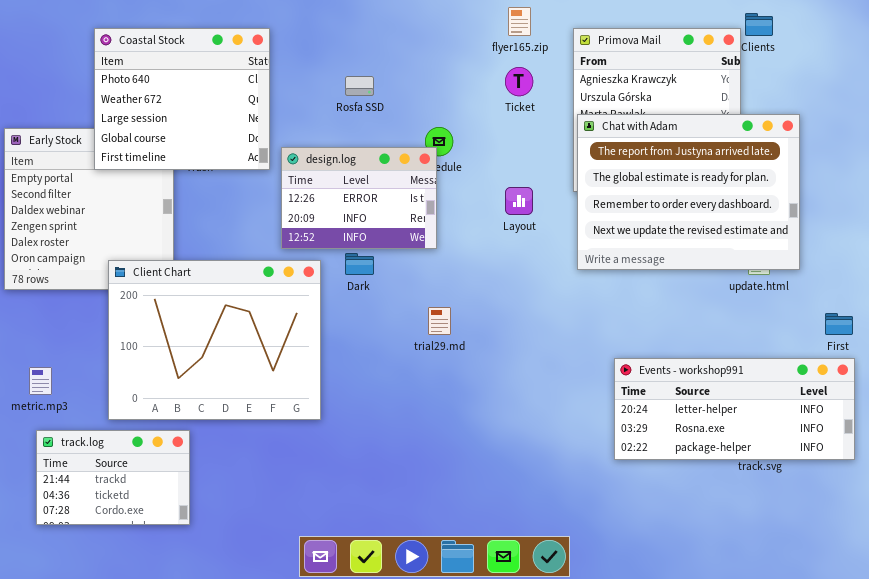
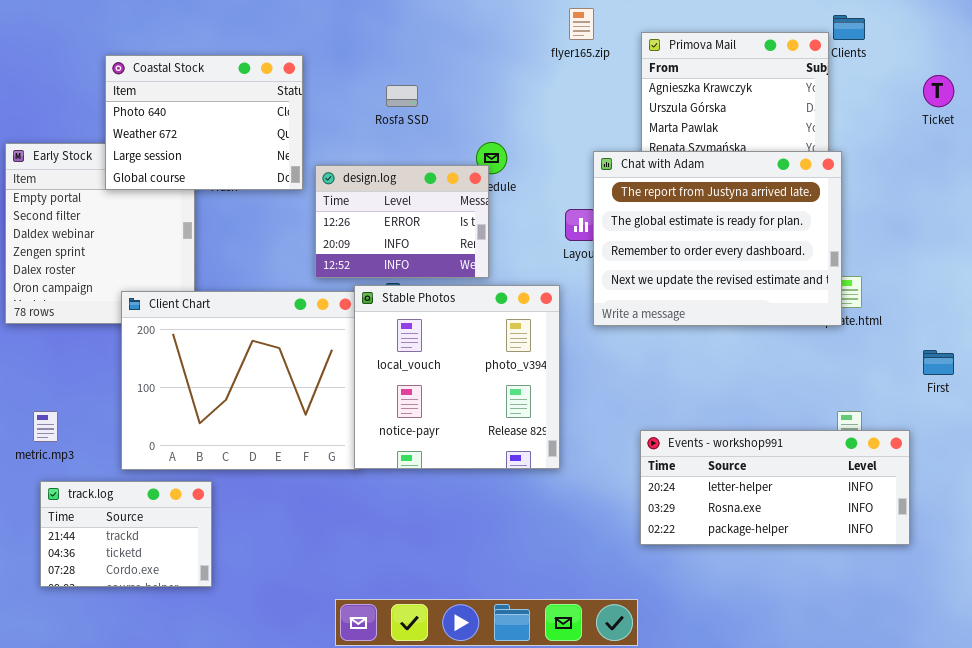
Coastal Stock: [94,28,270,170] -> [105,55,303,190], resized
Ticket: [505,67,533,96] -> [923,75,954,107], moved
Chat with Adam: [577,114,800,270] -> [593,151,842,326], moved
Stable Photos: none -> [354,285,560,469], opened
Events - workshop991: [614,358,855,460] -> [640,430,910,545], moved

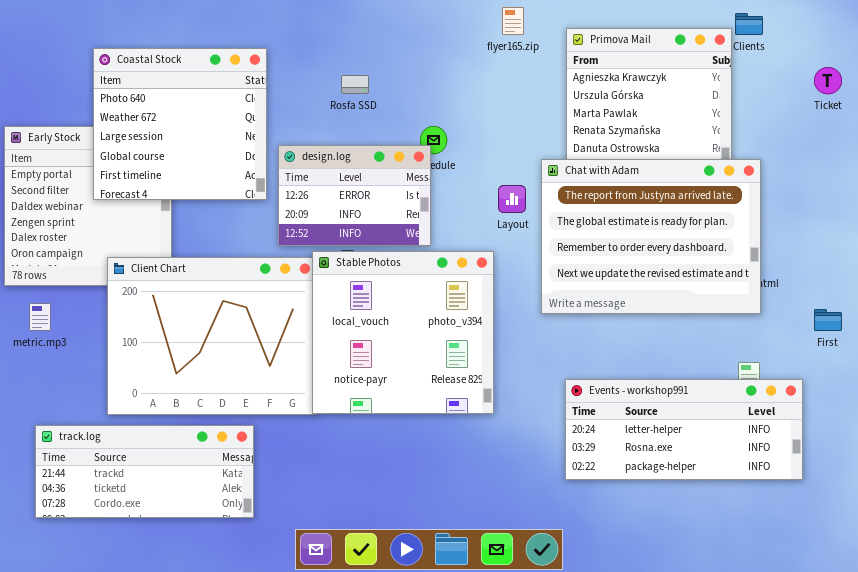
Coastal Stock: [105,55,303,190] -> [93,48,267,200], resized
Chat with Adam: [593,151,842,326] -> [541,159,761,314], moved
metric.mp3: [33,411,58,442] -> [29,303,51,331], moved
track.log: [40,481,212,587] -> [35,425,254,518], resized

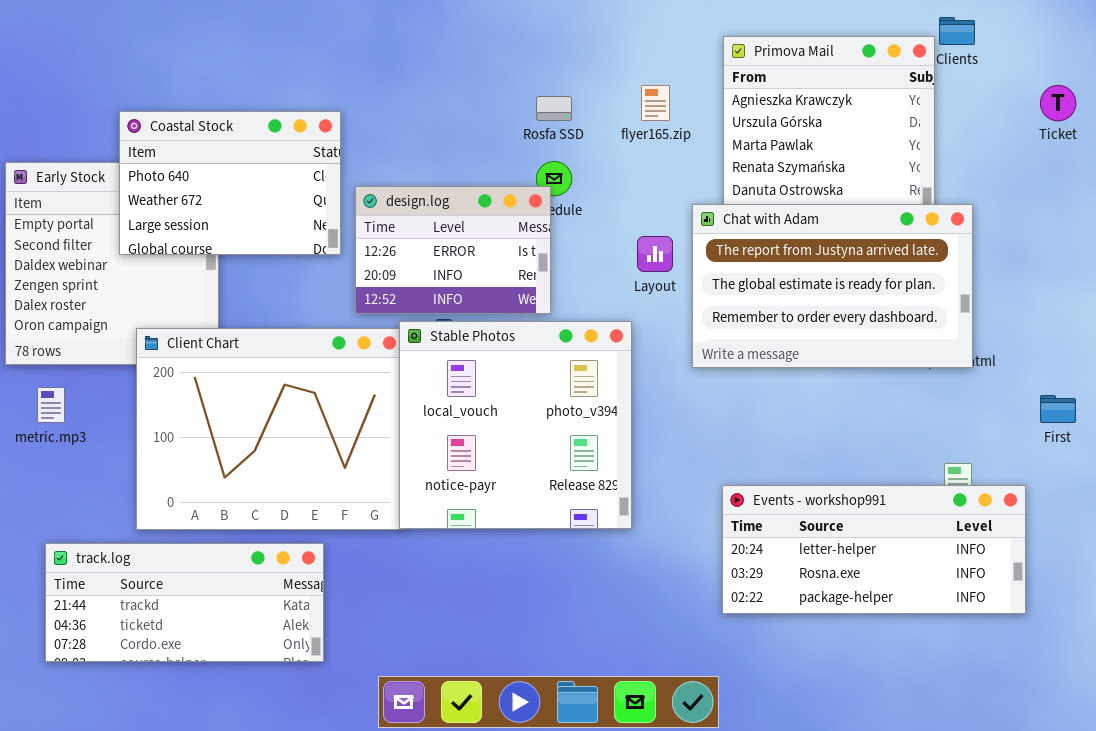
flyer165.zip: [502,7,524,35] -> [641,85,670,121], moved
Coastal Stock: [93,48,267,200] -> [119,111,341,255], resized
Rosfa SSD: [341,75,369,94] -> [536,96,572,121], moved
Chat with Adam: [541,159,761,314] -> [692,204,973,368], resized

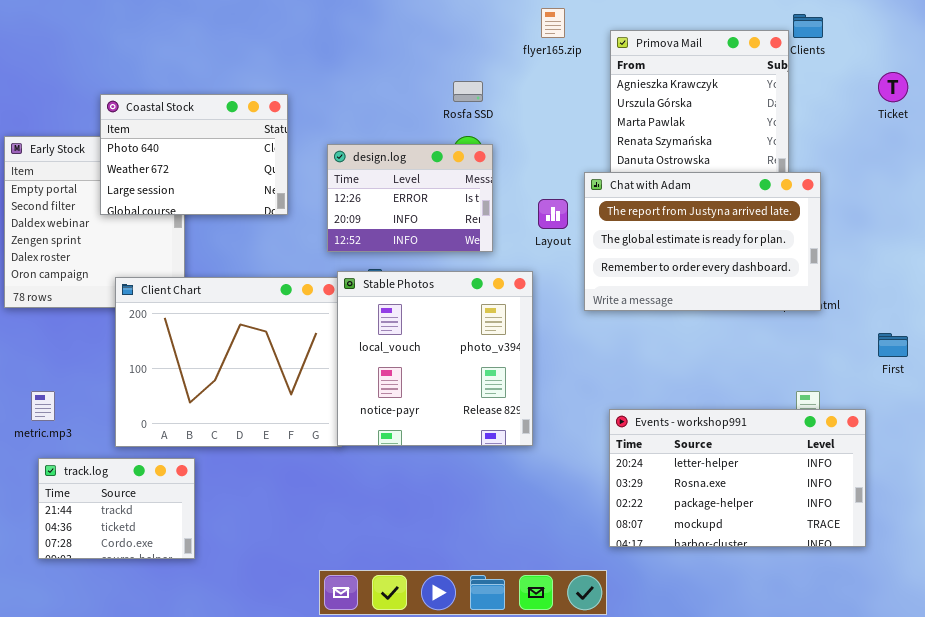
flyer165.zip: [641,85,670,121] -> [541,8,565,38], moved
design.log: [355,186,551,314] -> [327,144,493,252], moved
metric.mp3: [37,387,65,423] -> [31,391,55,421], moved
Events - workshop991: [722,485,1026,614] -> [609,409,866,547], resized
track.log: [45,543,324,662] -> [38,458,195,559], resized

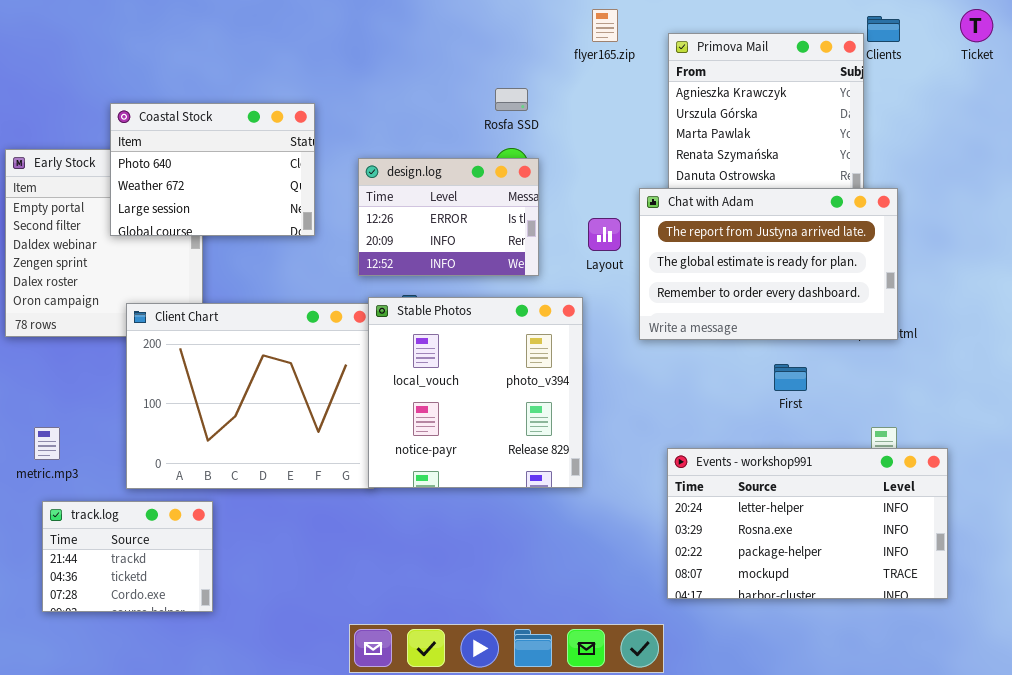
Ticket: [878,72,908,102] -> [960,9,993,42], moved
First: [878,333,908,357] -> [774,364,807,391], moved

